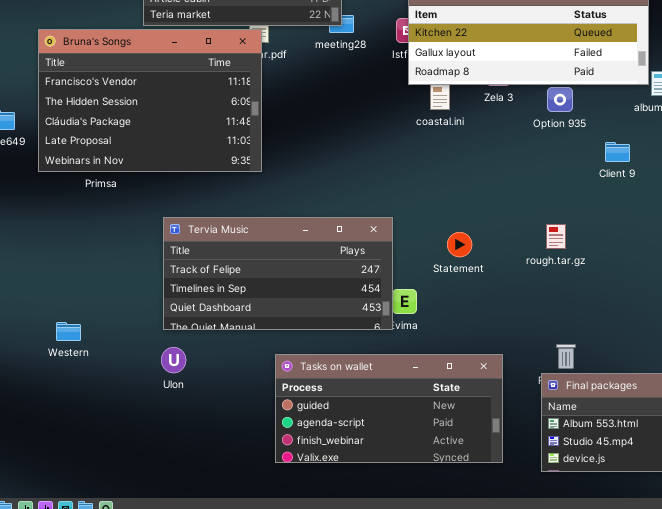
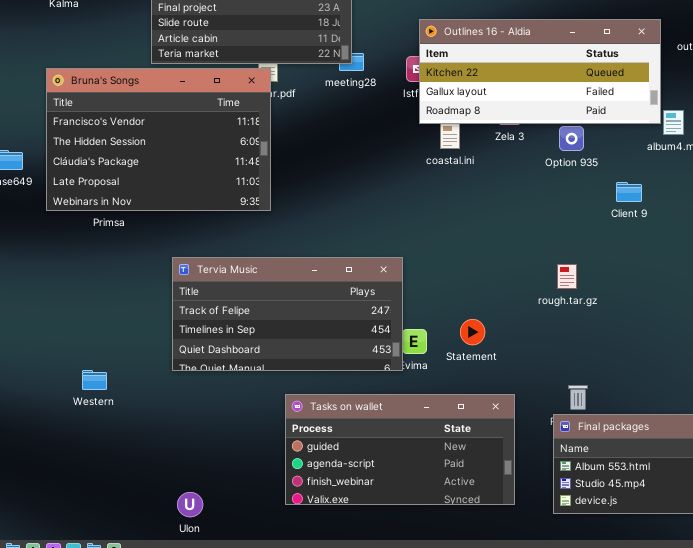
Statement: [447,232,472,257] -> [460,319,485,345], moved
Western: [56,322,81,341] -> [82,370,107,390], moved
Ulon: [161,347,186,373] -> [177,492,203,517], moved

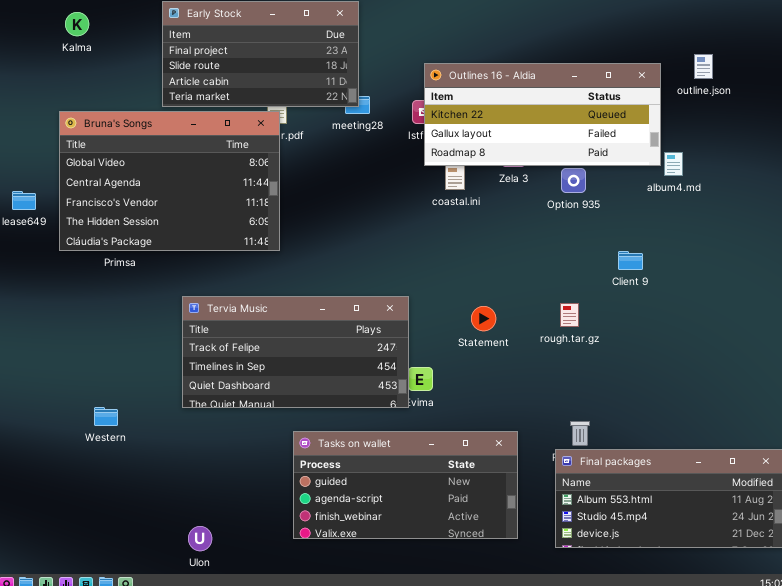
Bruna's Songs: [46,68,271,211] -> [59,111,280,251], scrolled up 2 rows
Client 9: [616,182,642,202] -> [618,251,643,270], moved
Statement: [460,319,485,345] -> [471,306,496,331], moved

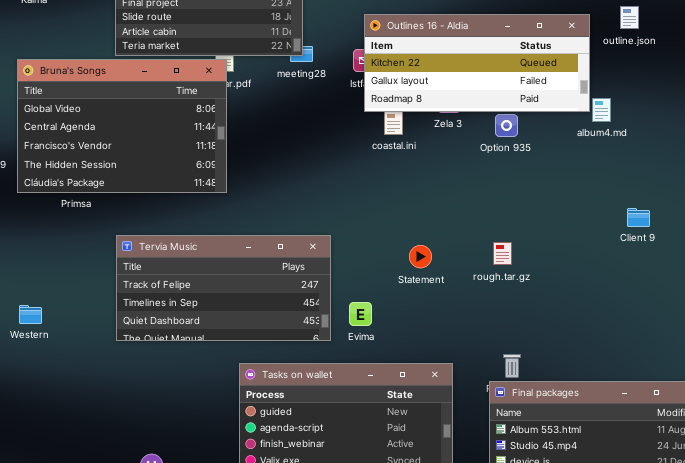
Client 9: [618,251,643,270] -> [627,208,650,227], moved
Tervia Music: [182,296,409,408] -> [116,235,331,341], moved
Western: [94,407,118,426] -> [19,305,42,324], moved

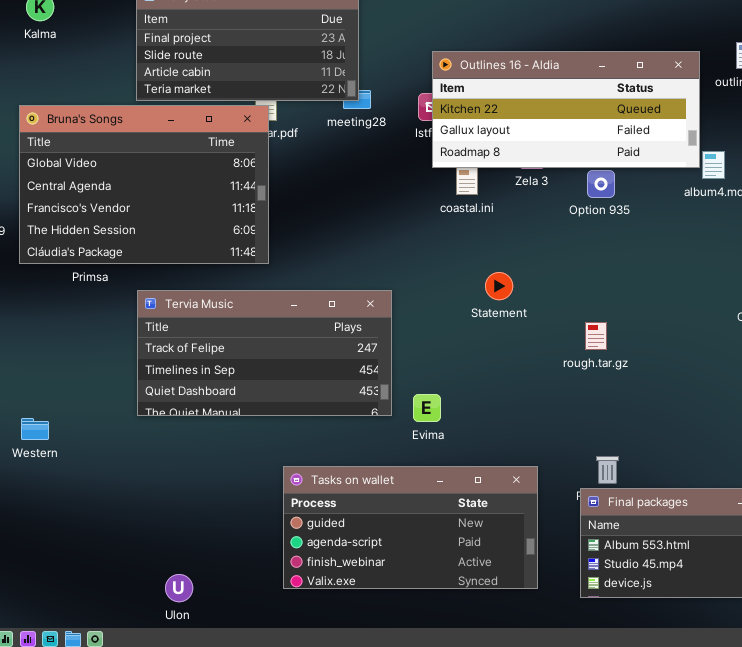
Tervia Music: [116,235,331,341] -> [137,290,392,416], moved
Statement: [409,245,432,268] -> [485,272,513,300], moved
Western: [19,305,42,324] -> [21,418,49,440], moved

